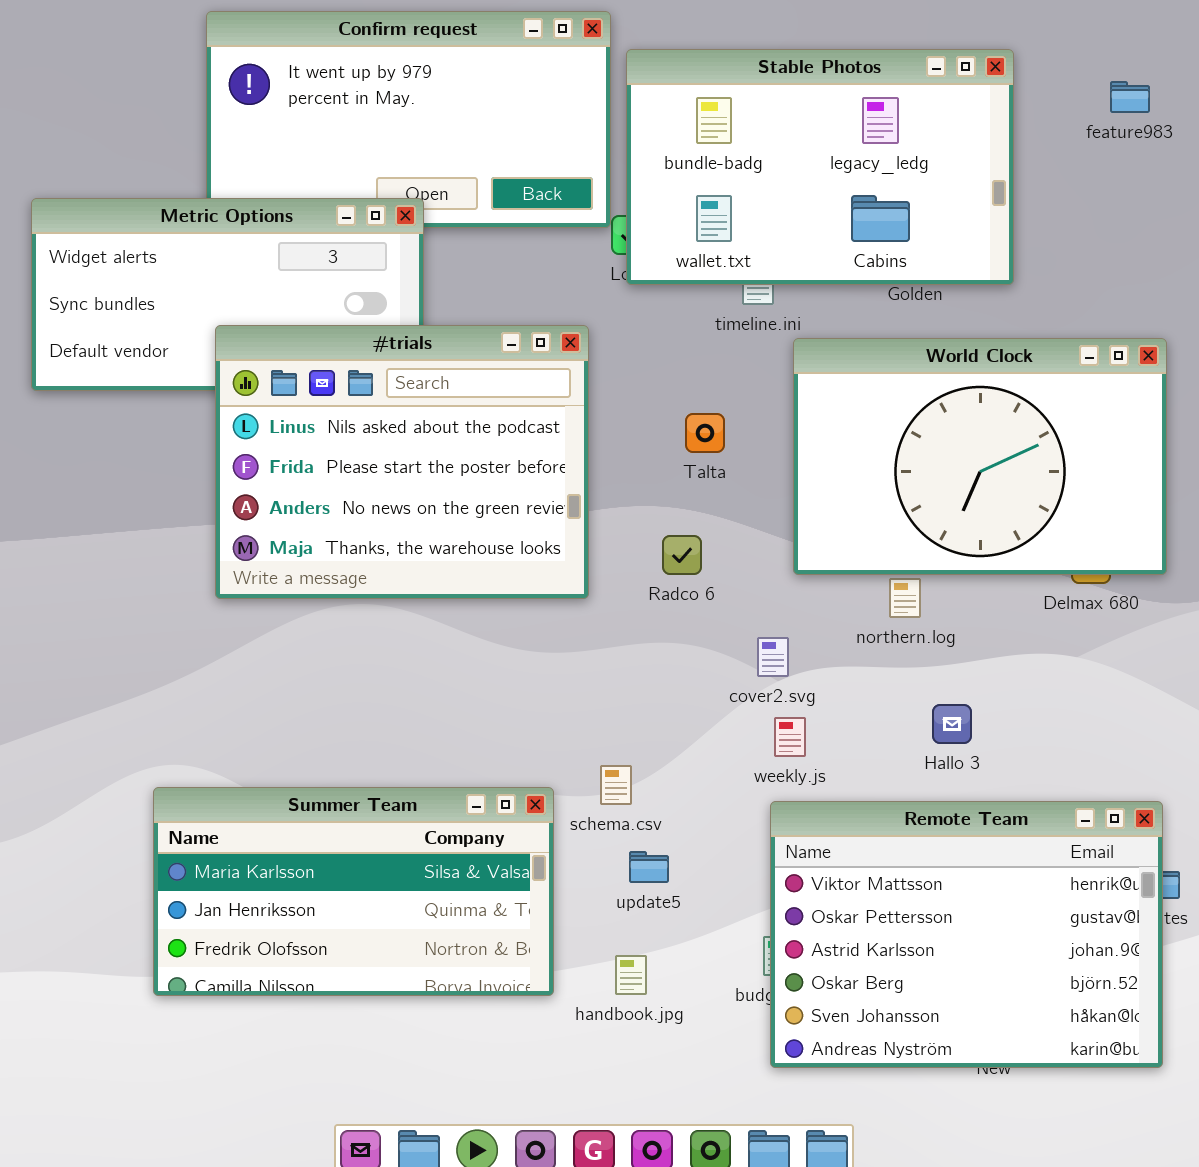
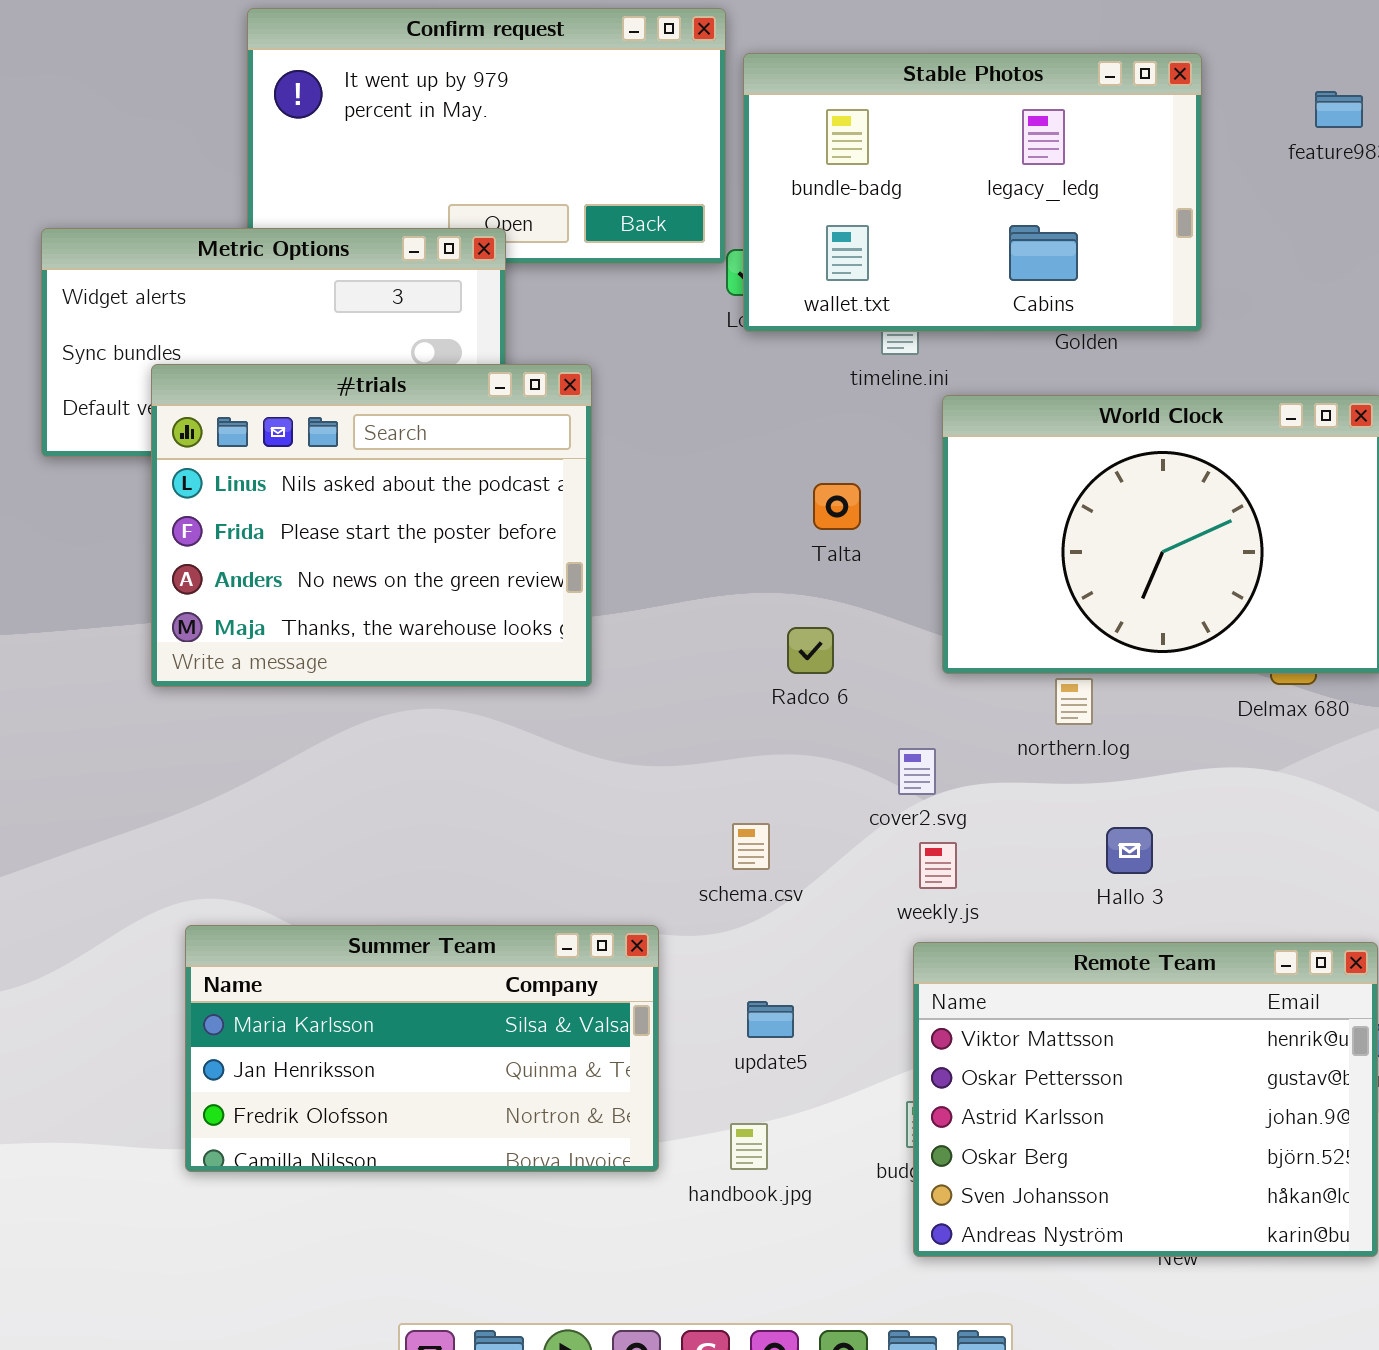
#trials: [215,325,589,599] -> [151,364,592,687], moved
schema.csv: [600,765,632,805] -> [732,823,770,870], moved

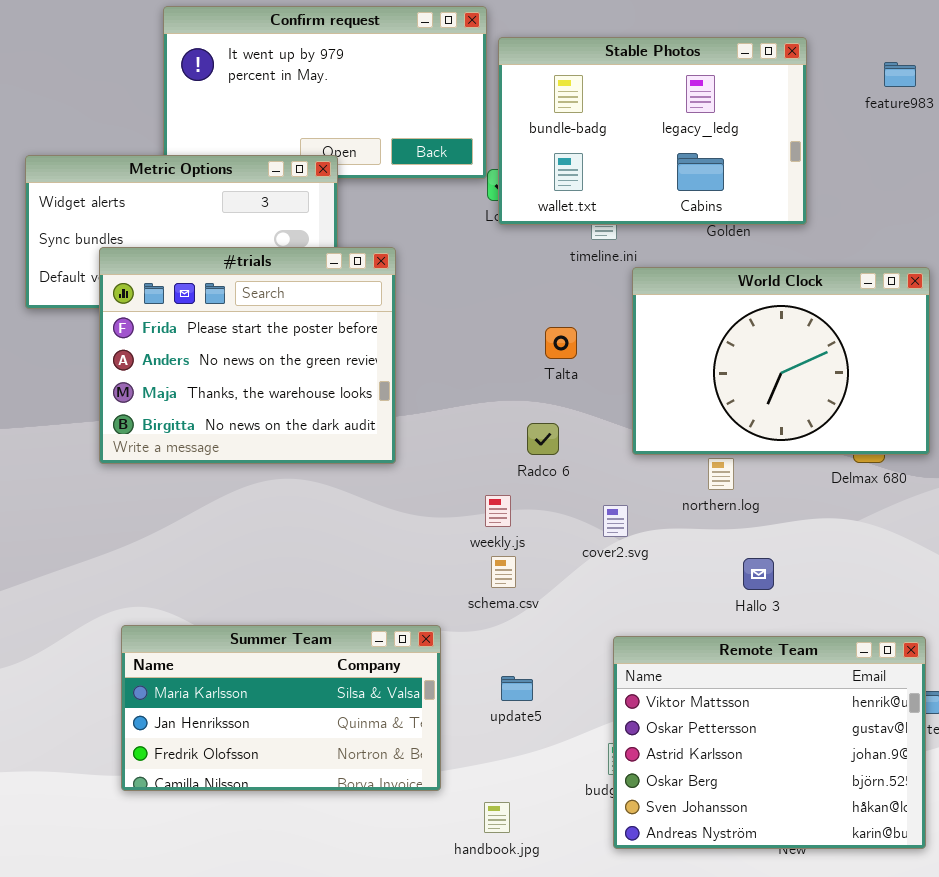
#trials: [151,364,592,687] -> [99,247,396,464], scrolled down 1 row
weekly.js: [919,842,957,889] -> [485,495,511,527], moved
handbook.jpg: [730,1123,768,1170] -> [484,802,510,833], moved

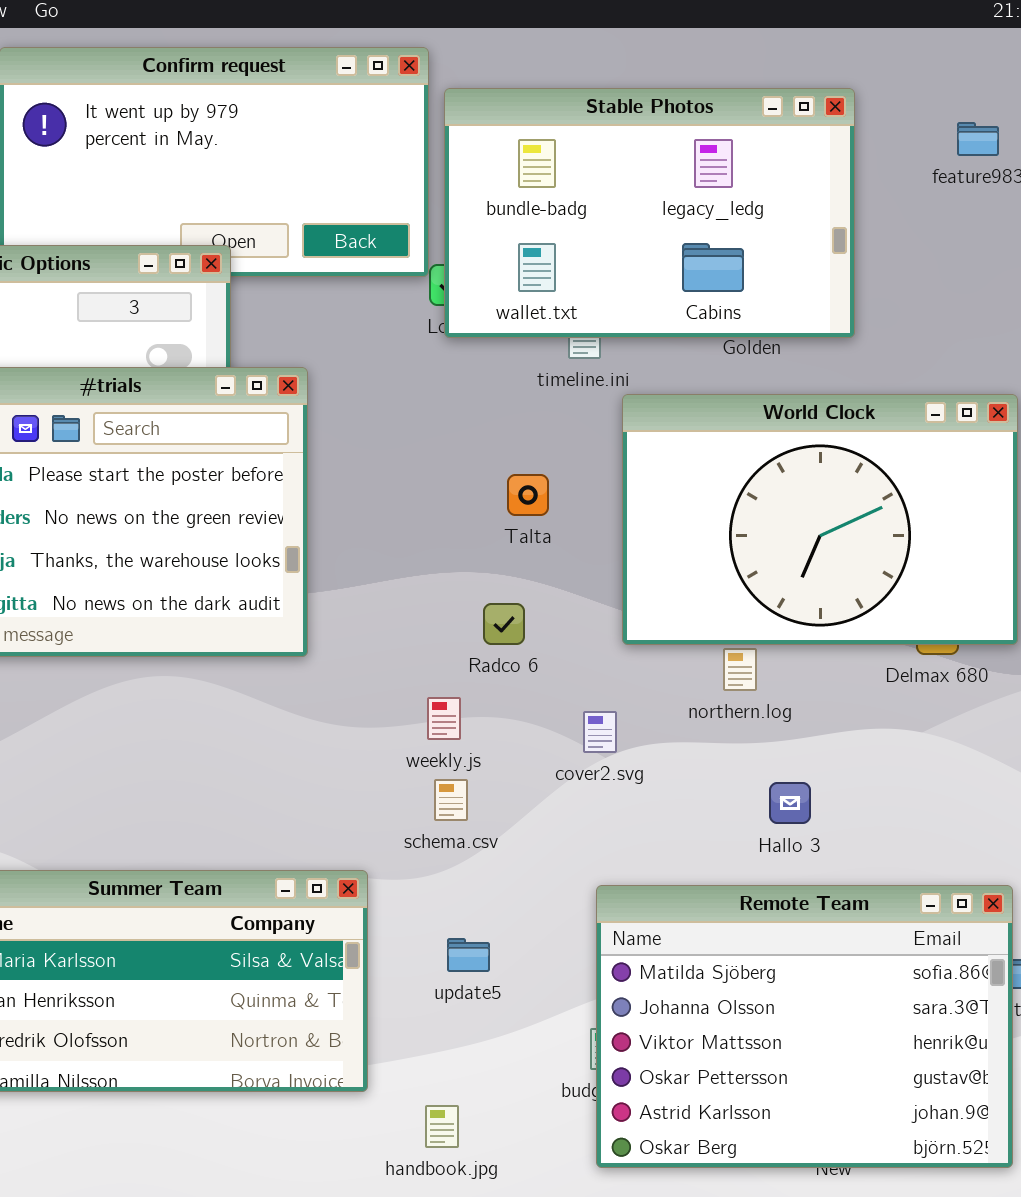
Remote Team: [613,636,926,849] -> [596,885,1013,1168], scrolled up 2 rows

